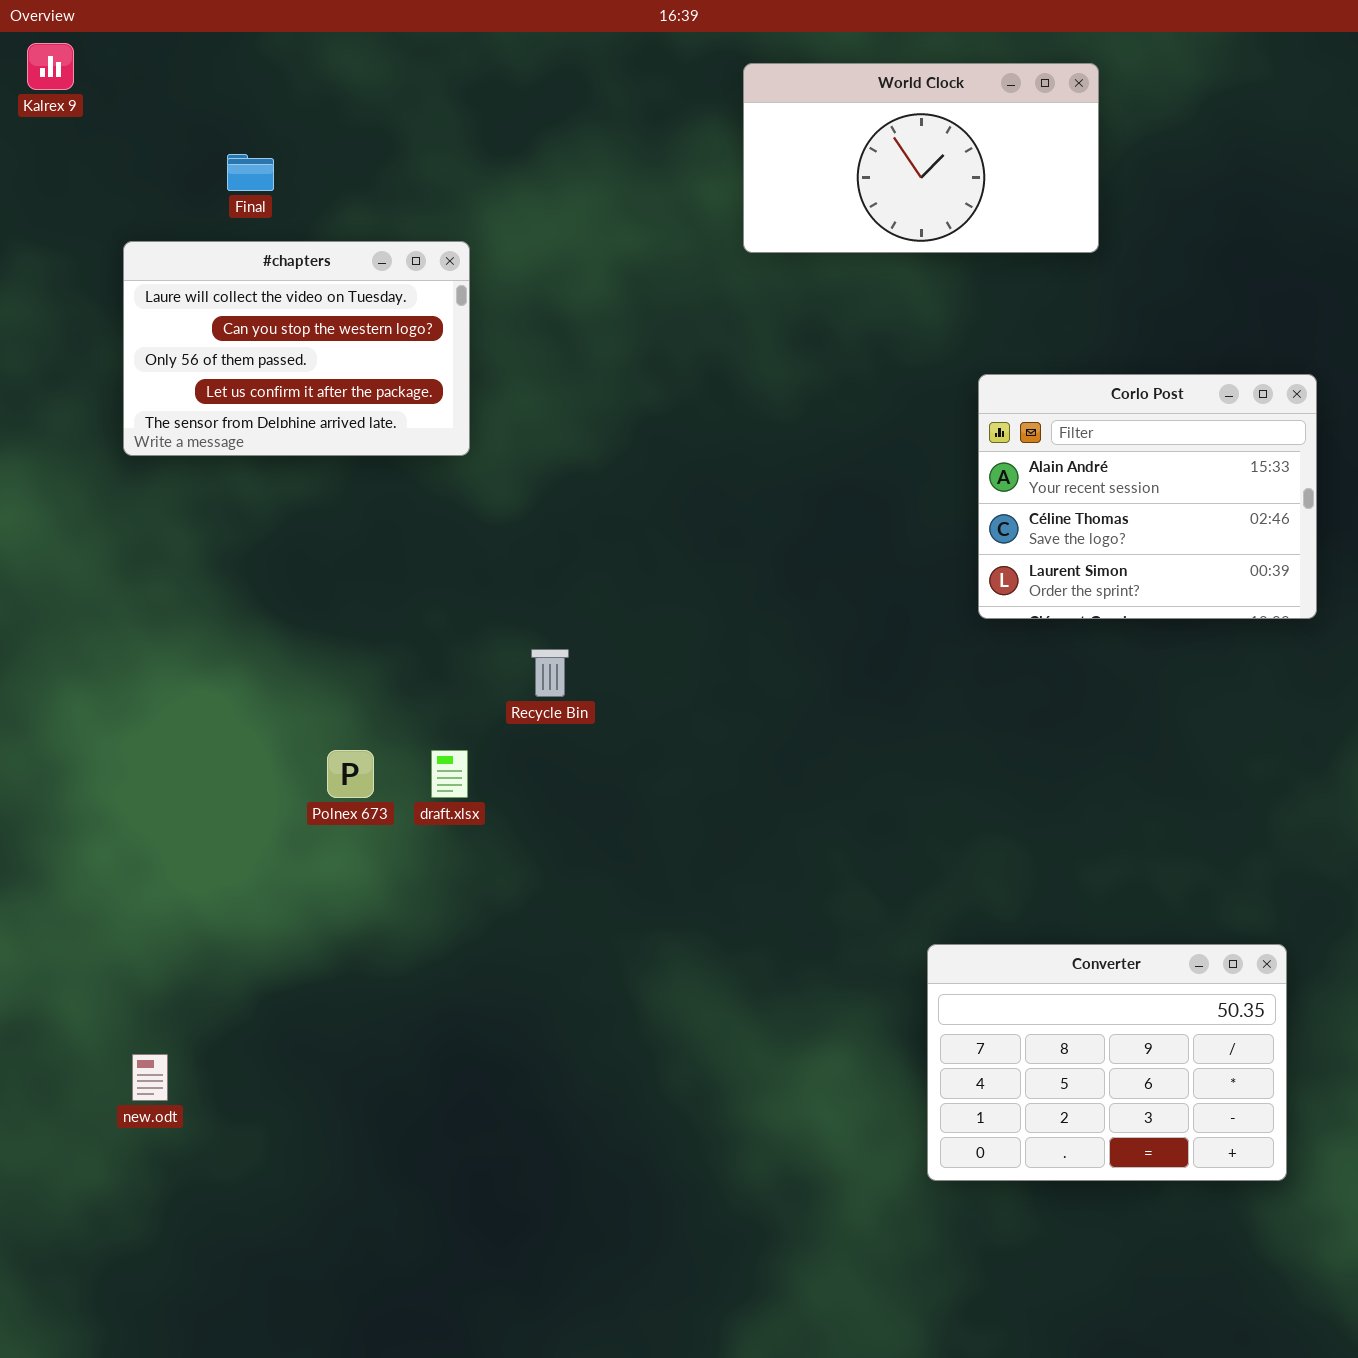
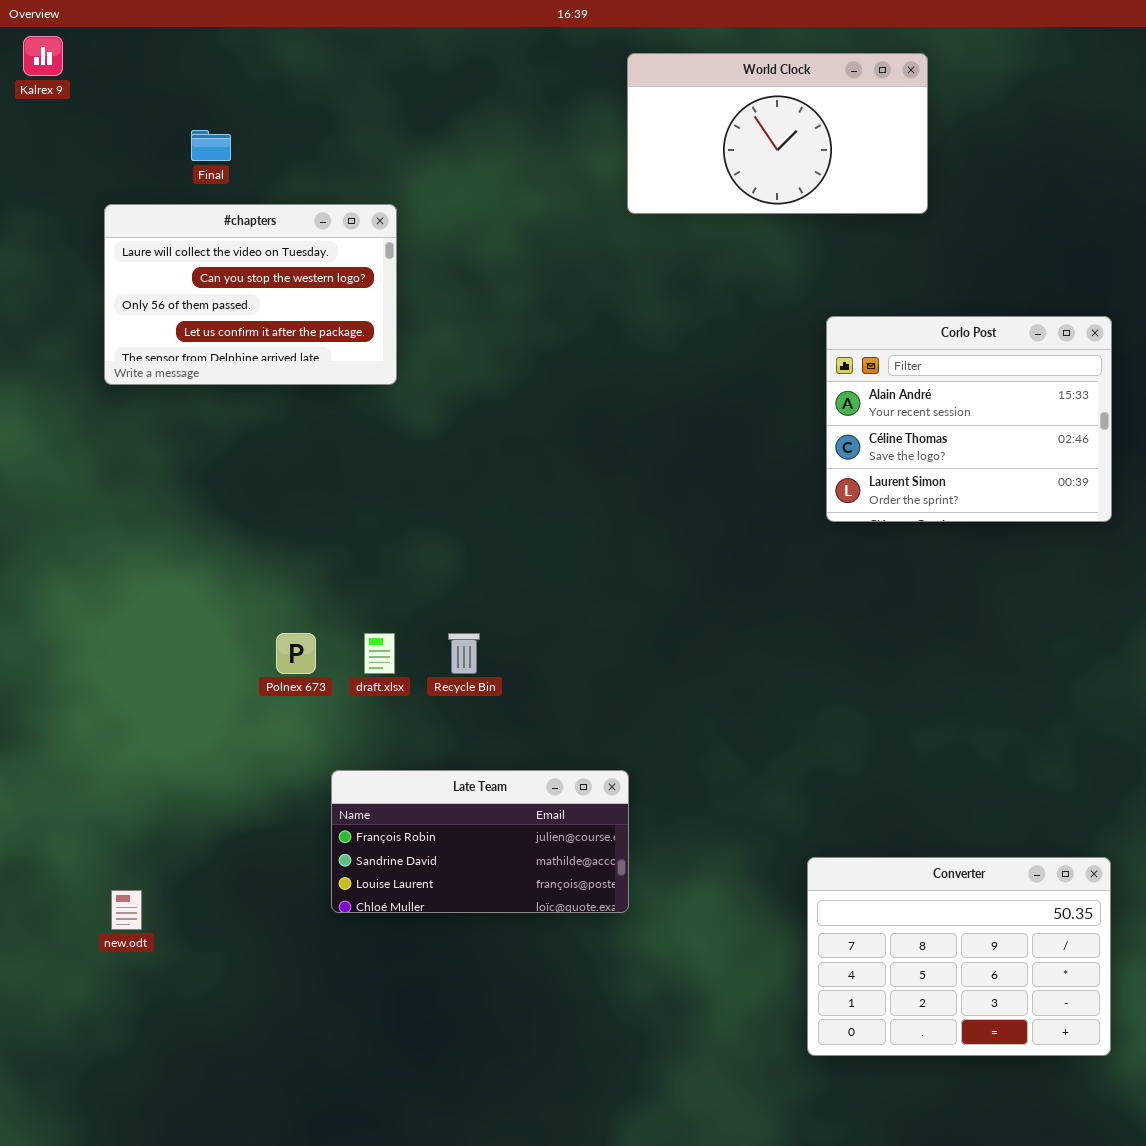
Recycle Bin: [531,649,569,697] -> [448,633,480,674], moved
Late Team: none -> [331,770,629,913], opened
Converter: [927,944,1287,1181] -> [807,857,1111,1056], moved

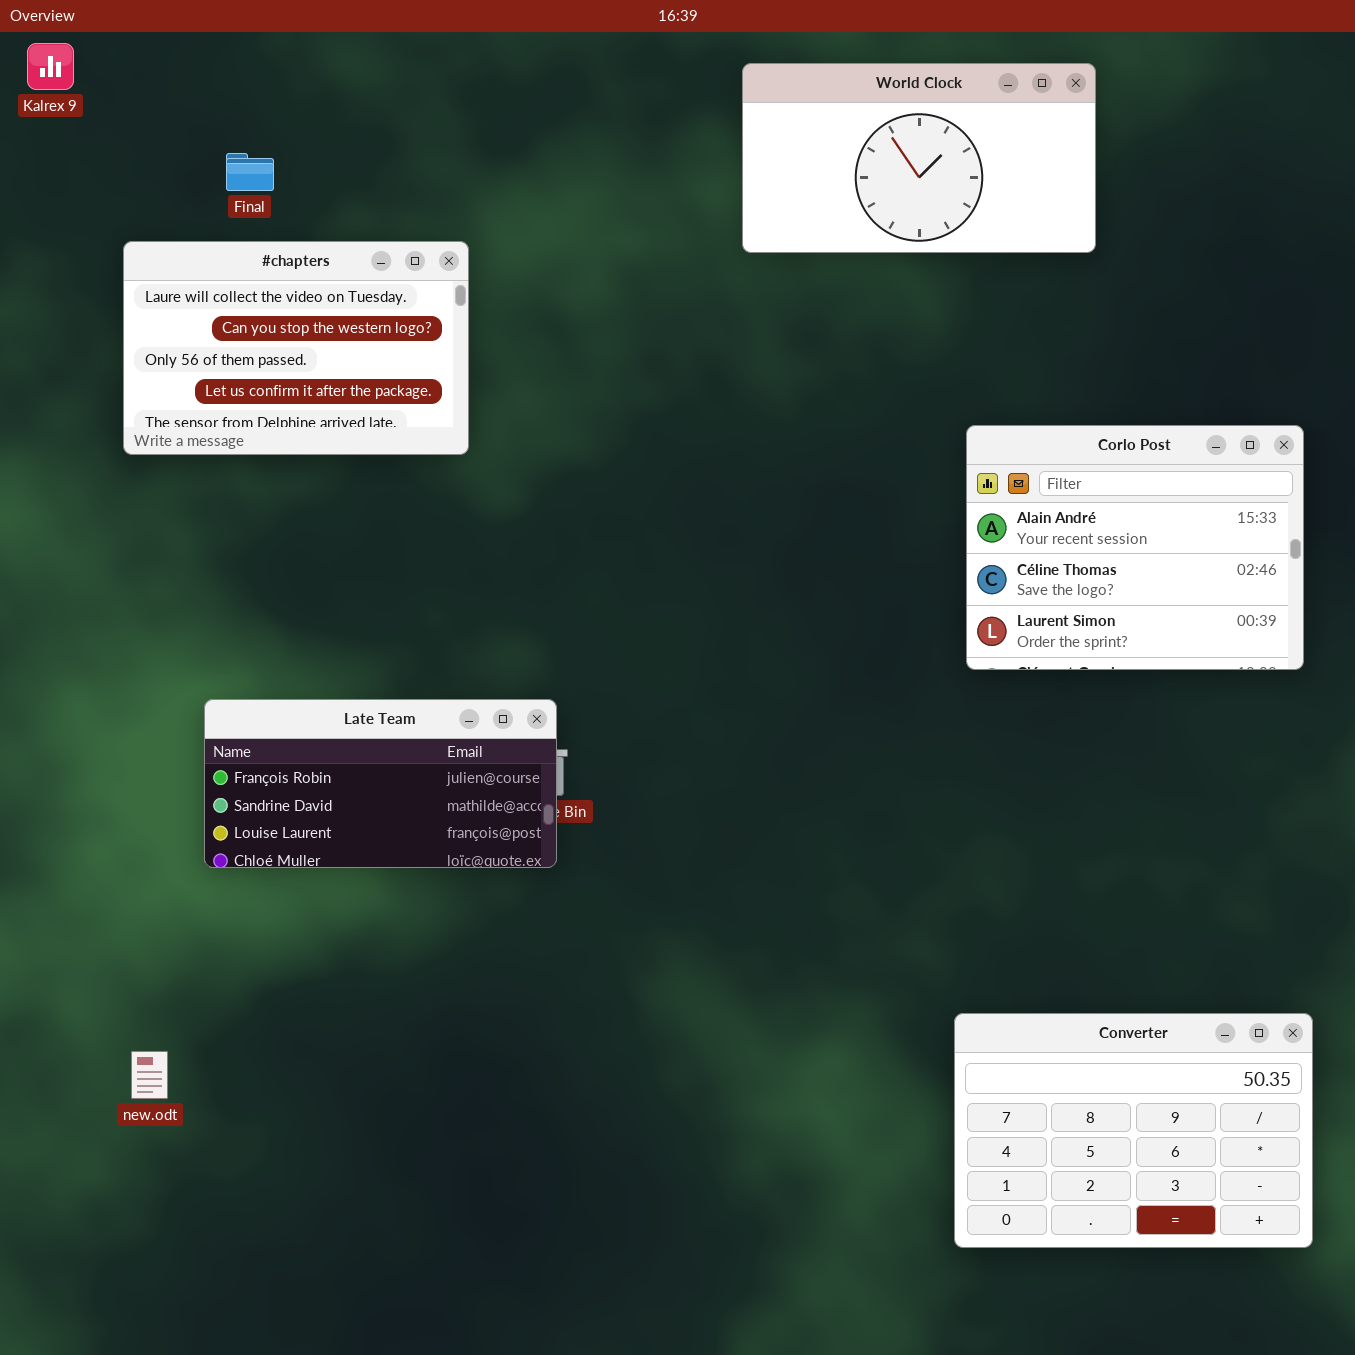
Corlo Post: [826,316,1112,522] -> [966,425,1304,670], moved
Late Team: [331,770,629,913] -> [204,699,557,868], moved

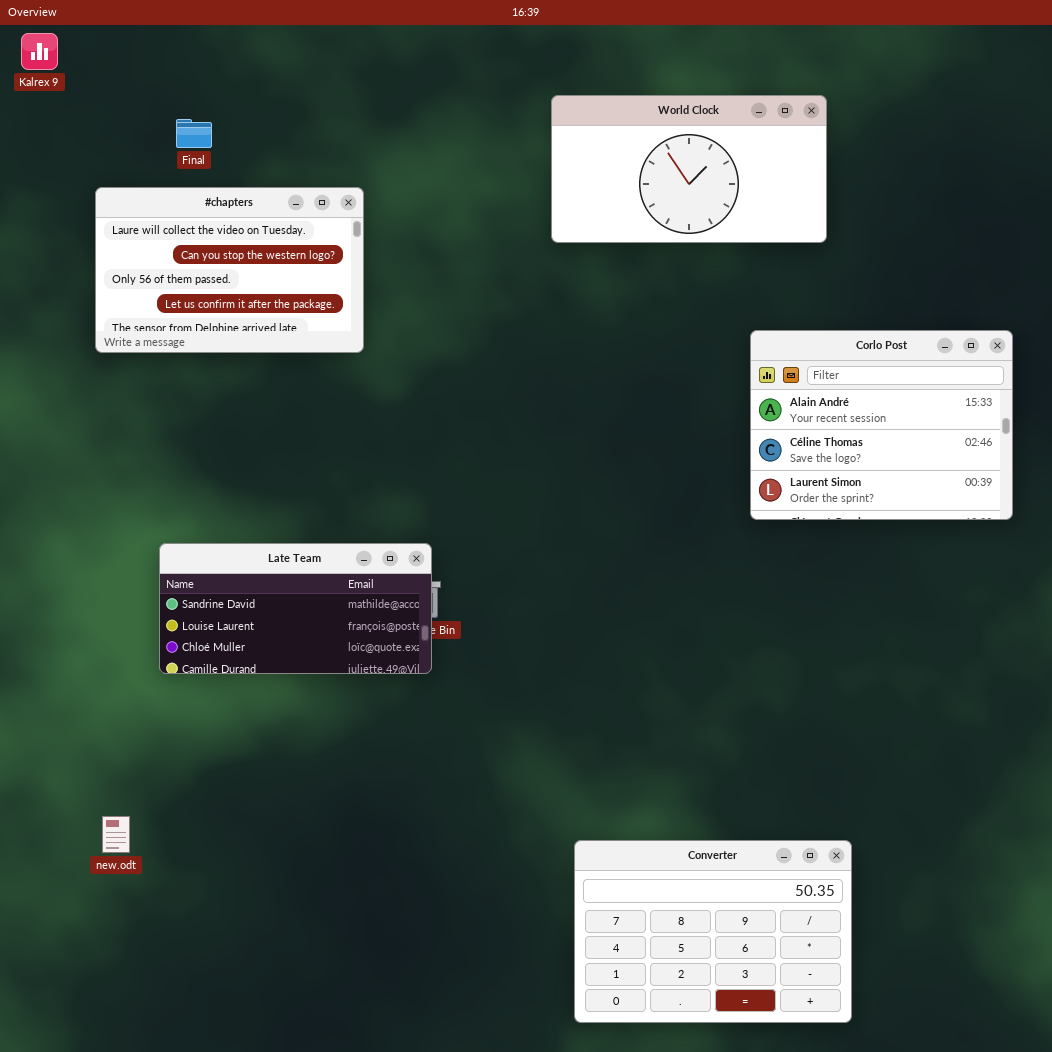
World Clock: [742,63,1096,253] -> [551,95,827,243], moved
Late Team: [204,699,557,868] -> [159,543,432,674], scrolled down 1 row
Converter: [954,1013,1313,1248] -> [574,840,852,1023], moved

